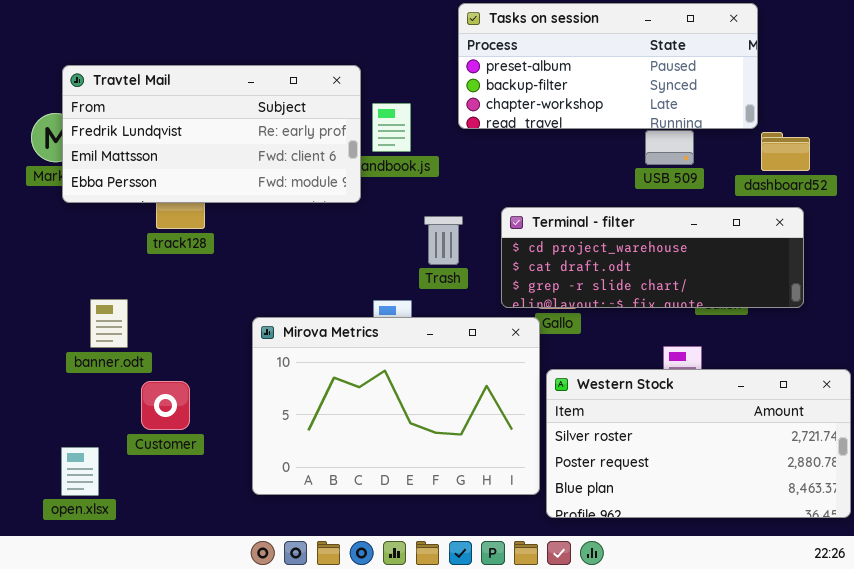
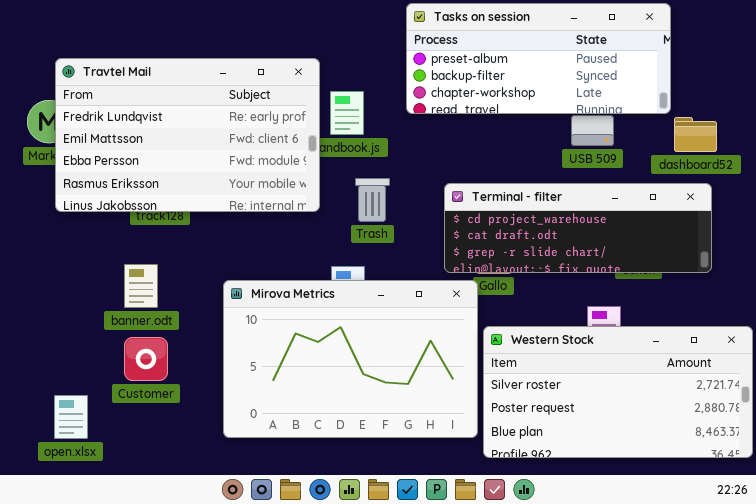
Travtel Mail: [62,65,361,203] -> [55,58,320,212], resized
Trash: [424,216,463,265] -> [355,178,390,222], moved
banner.odt: [90,299,128,348] -> [124,264,158,308], moved

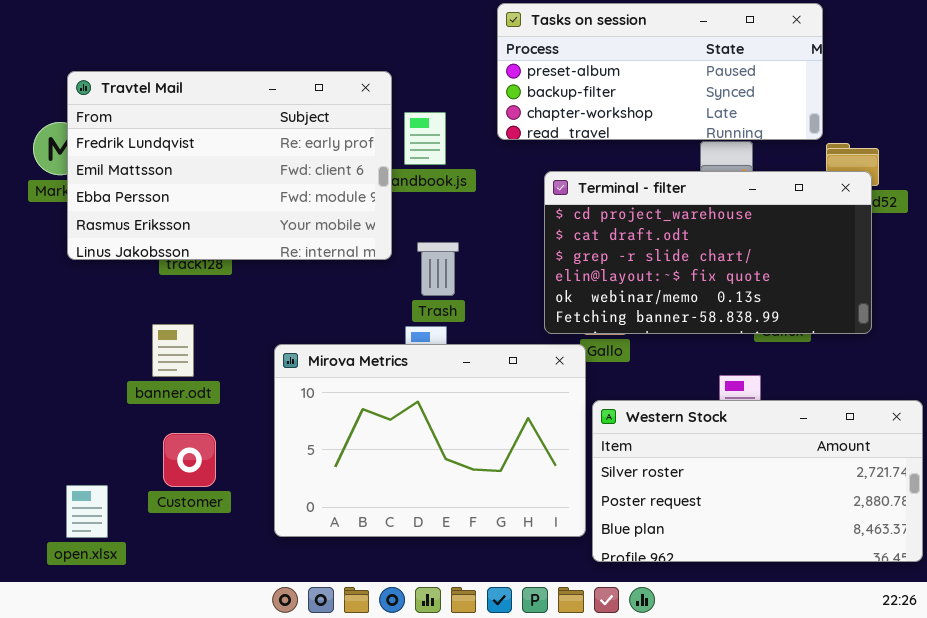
Trash: [355,178,390,222] -> [417,242,459,296], moved
Terminal - filter: [444,183,712,273] -> [544,171,872,334], resized
Customer: [124,337,168,381] -> [163,433,216,487], moved

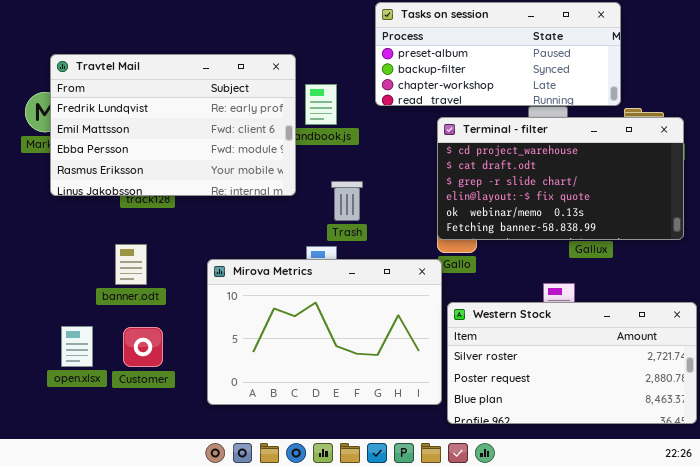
Terminal - filter: [544,171,872,334] -> [437,117,684,240], moved
Trash: [417,242,459,296] -> [331,181,363,221], moved
open.xlsx: [66,485,108,538] -> [61,326,93,367], moved

